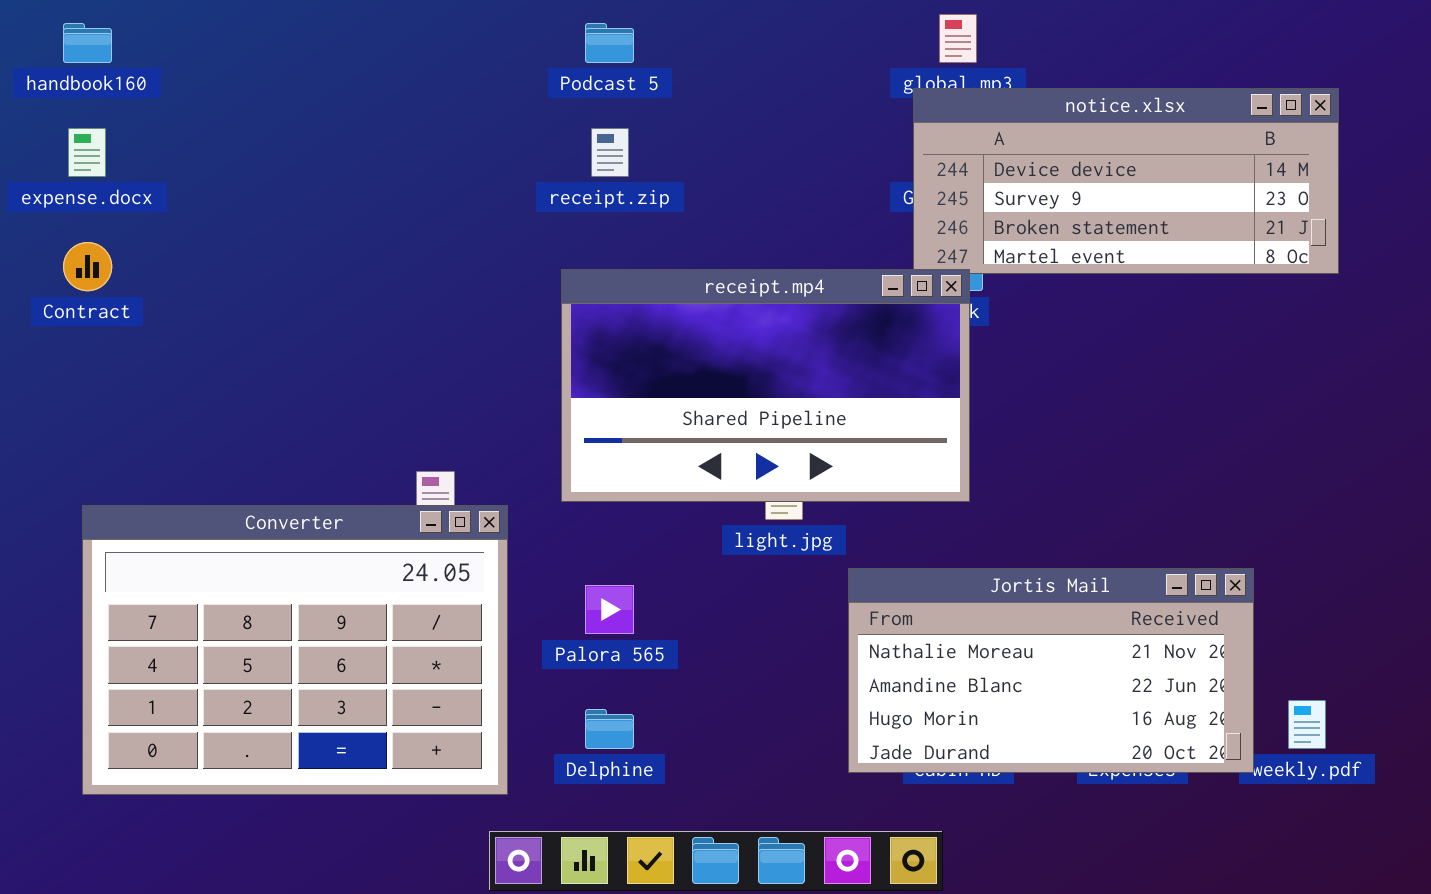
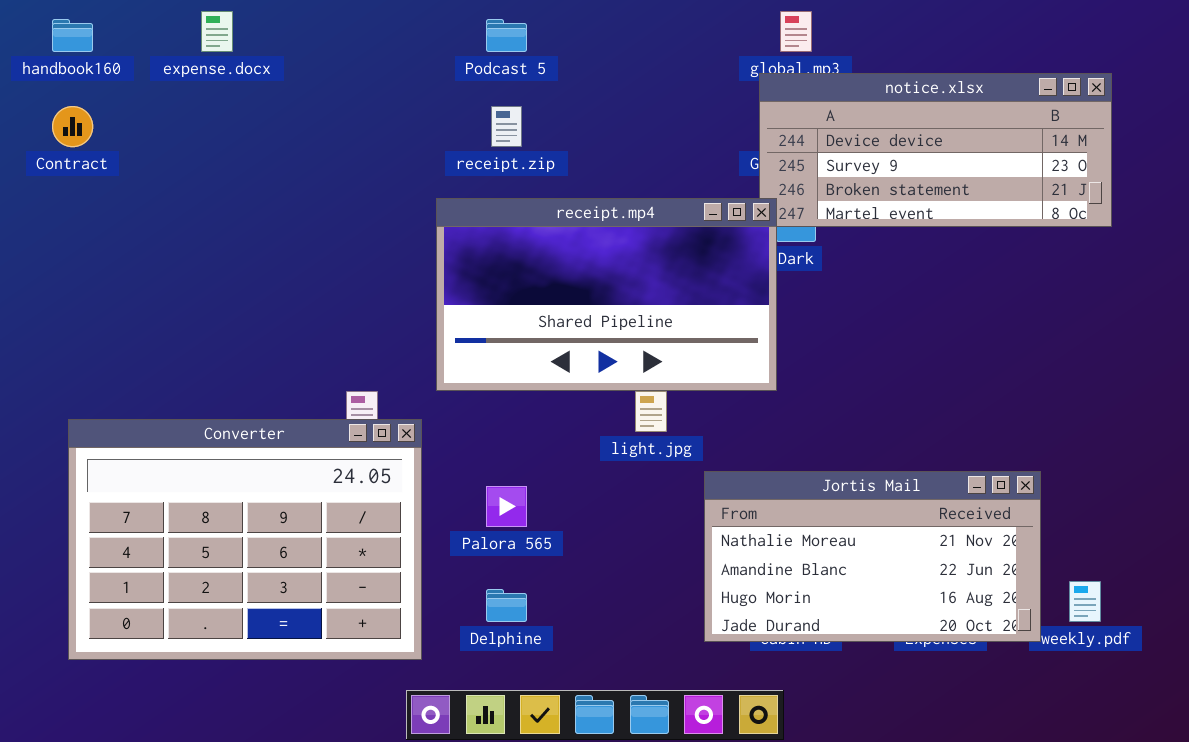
expense.docx: [68,128,106,177] -> [201,11,233,52], moved
Contract: [63,242,112,291] -> [52,106,93,147], moved
receipt.mp4: [561,269,970,502] -> [436,198,777,391], moved

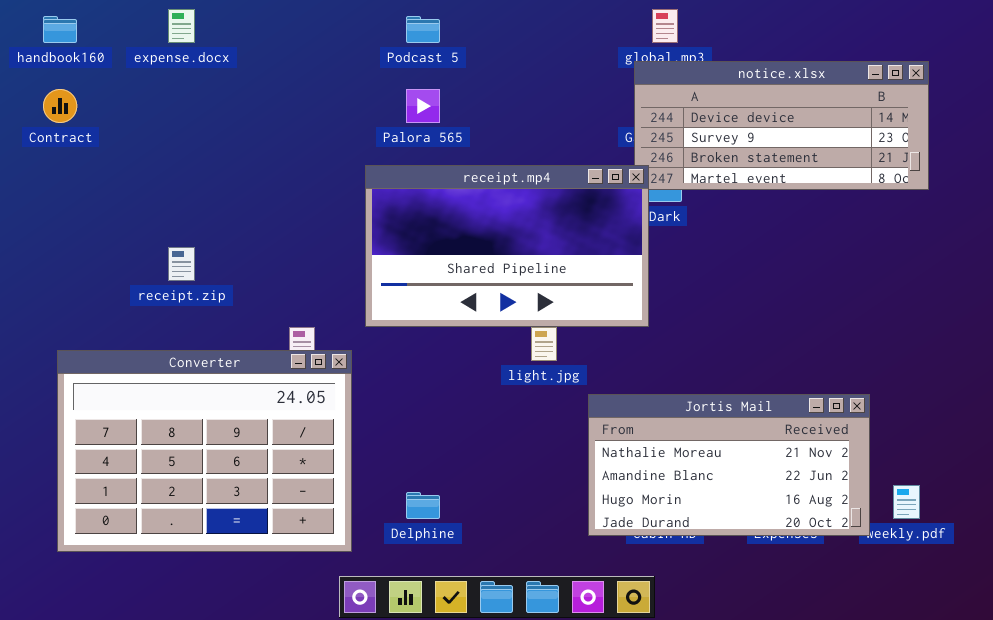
receipt.zip: [491,106,522,147] -> [168,247,195,281], moved
Palora 565: [486,486,527,527] -> [406,89,440,123], moved

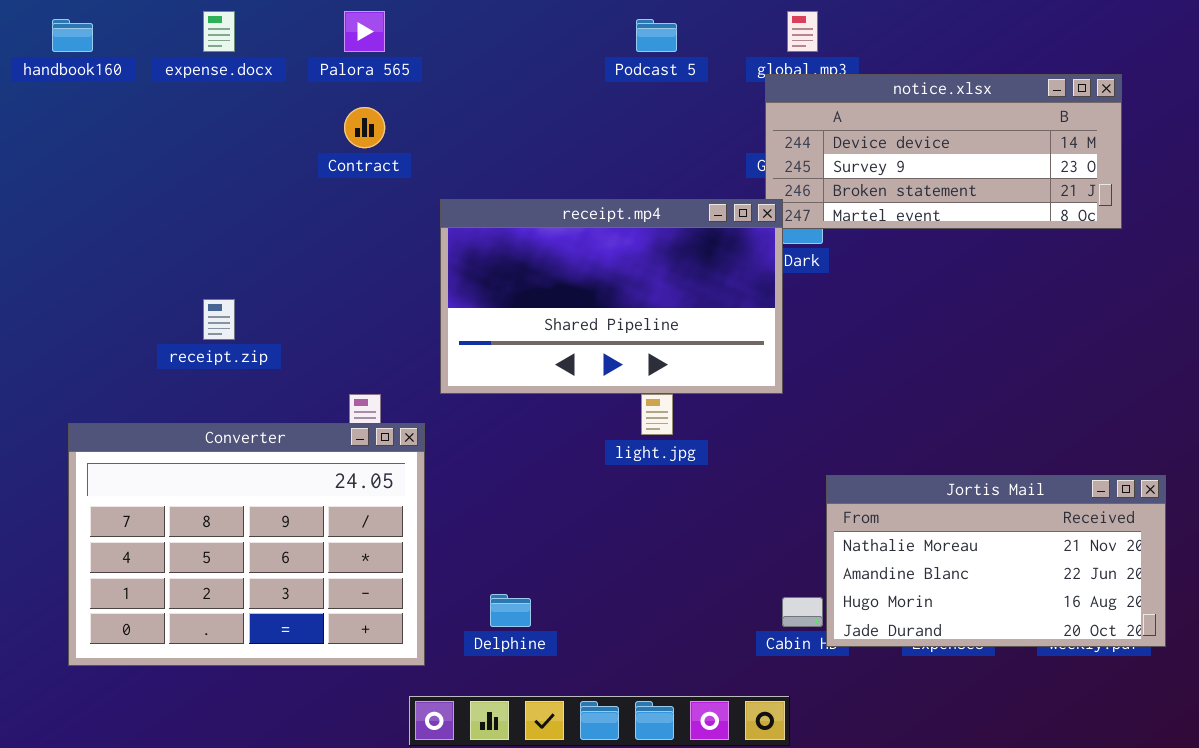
Podcast 5: [406,16,440,43] -> [636,19,677,52], moved
Contract: [43,89,77,123] -> [344,107,385,148], moved
Palora 565: [406,89,440,123] -> [344,11,385,52], moved
Jortis Mail: [588,394,870,536] -> [826,475,1166,647], moved

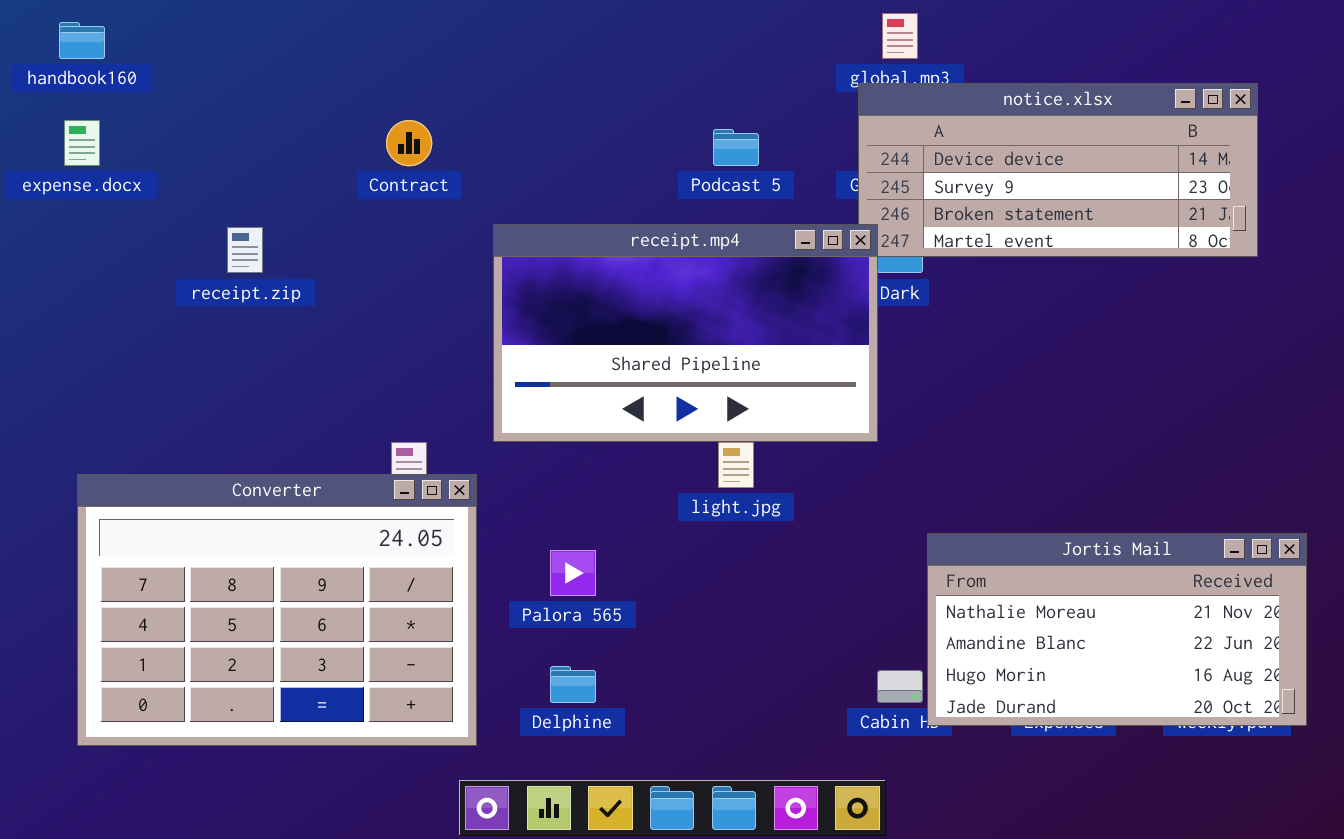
expense.docx: [203,11,235,52] -> [64,120,100,166], moved
Palora 565: [344,11,385,52] -> [550,550,596,596], moved
Podcast 5: [636,19,677,52] -> [713,129,759,166], moved
receipt.zip: [203,299,235,340] -> [227,227,263,273], moved

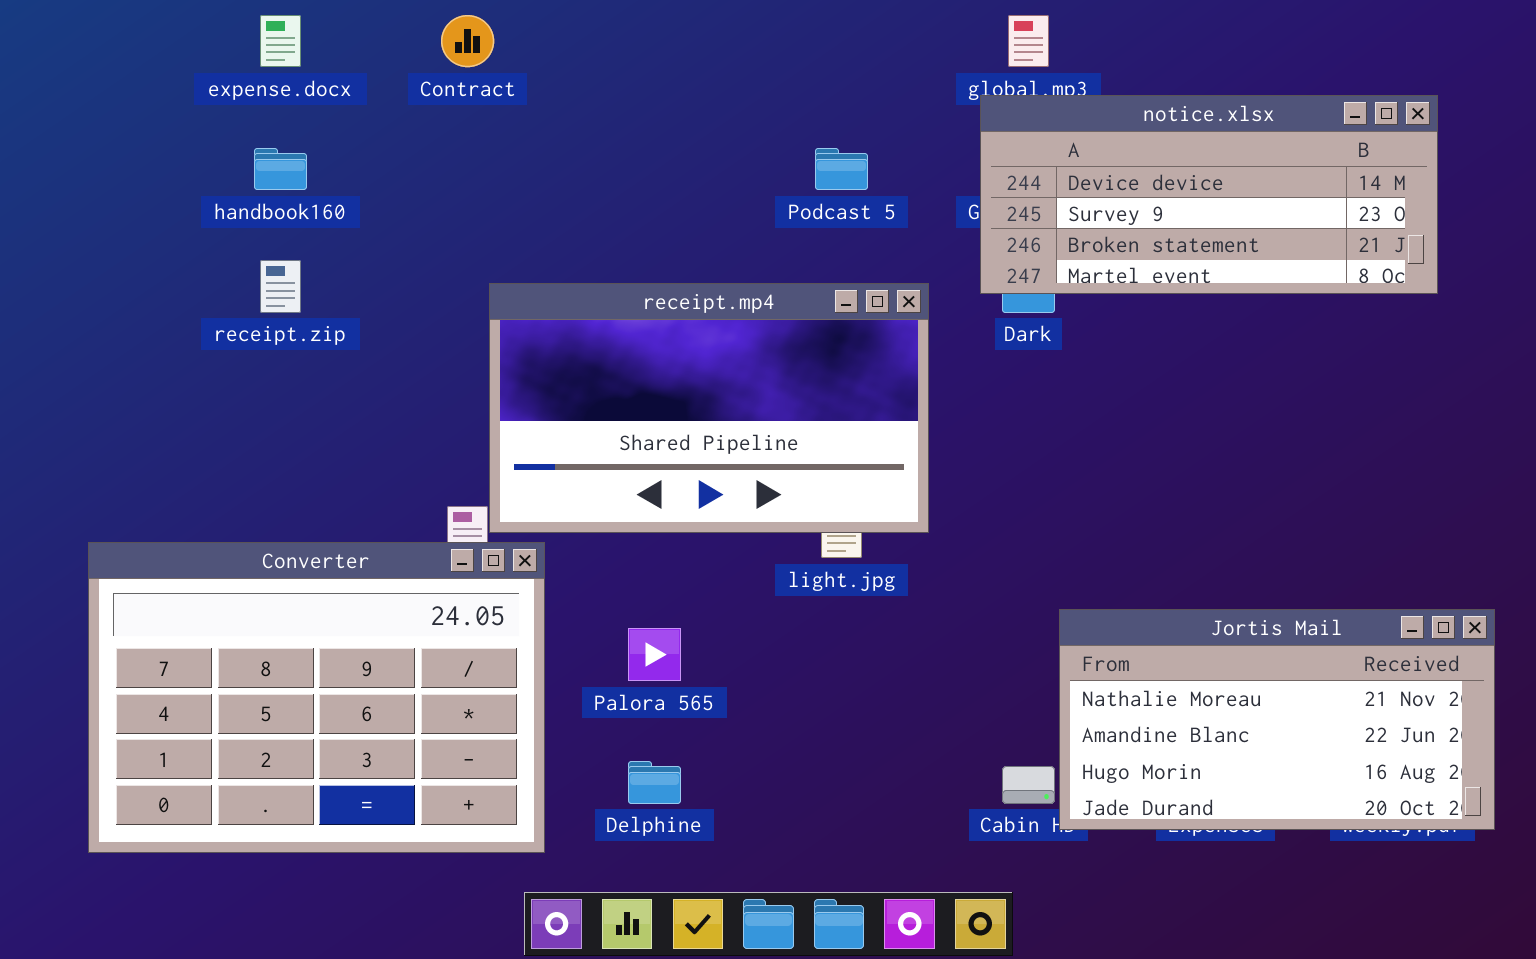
handbook160: [59,22,105,59] -> [254,148,307,190], moved
expense.docx: [64,120,100,166] -> [260,15,301,67], moved
Contract: [386,120,432,166] -> [441,15,494,67], moved
receipt.mp4: [493,224,878,442] -> [489,283,929,533], moved

